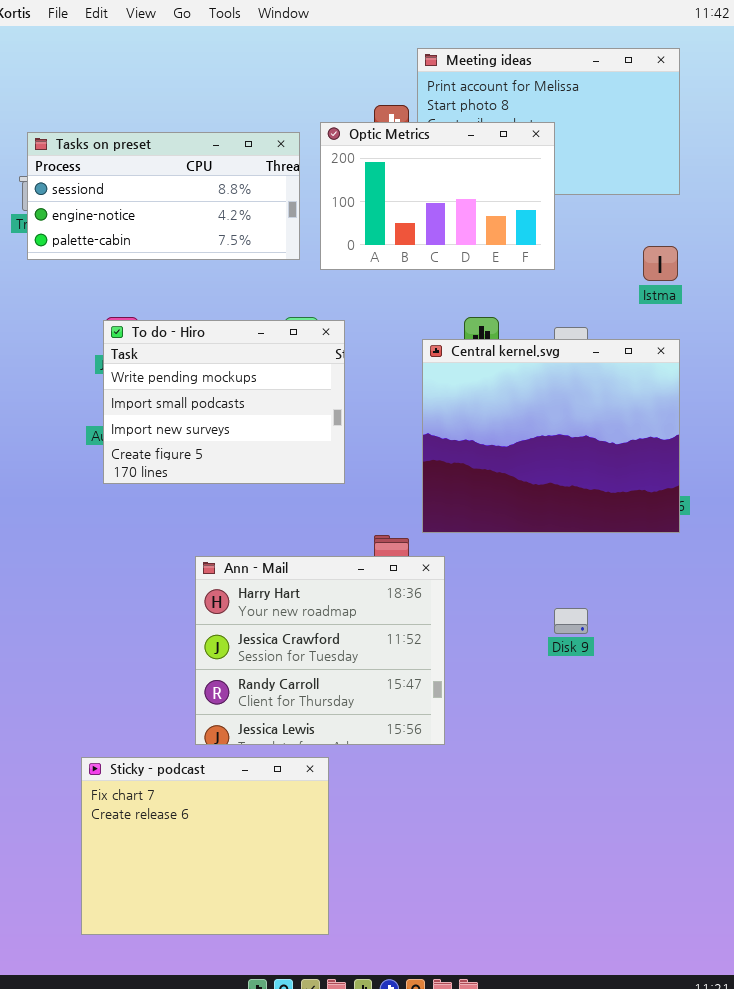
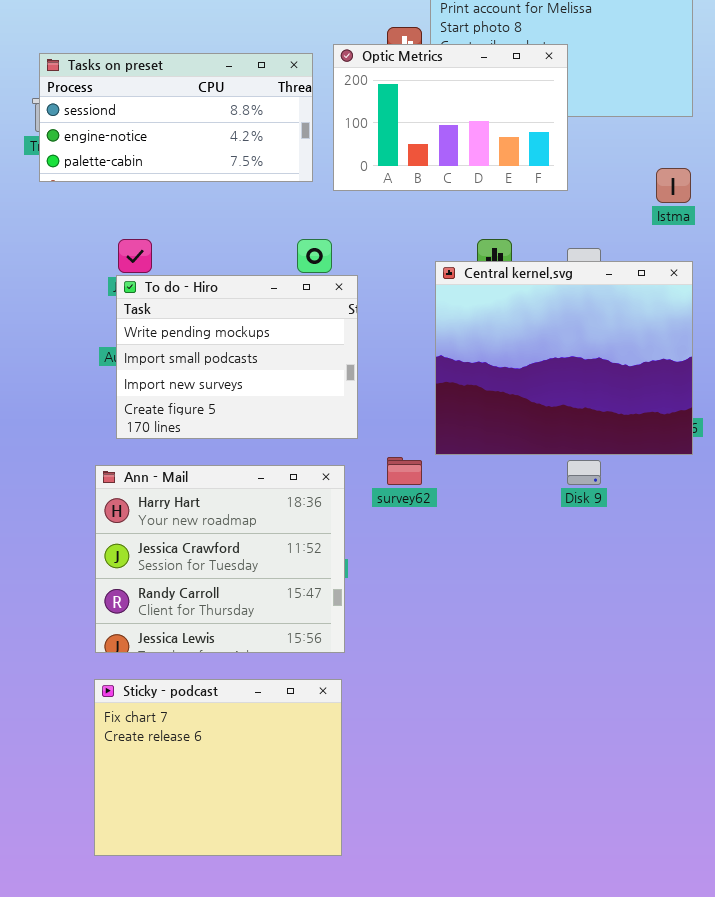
To do - Hiro: [103,320,345,484] -> [116,275,358,439], moved
Ann - Mail: [195,556,445,745] -> [95,465,345,653], moved
Disk 9: [554,608,588,634] -> [567,460,601,485], moved

